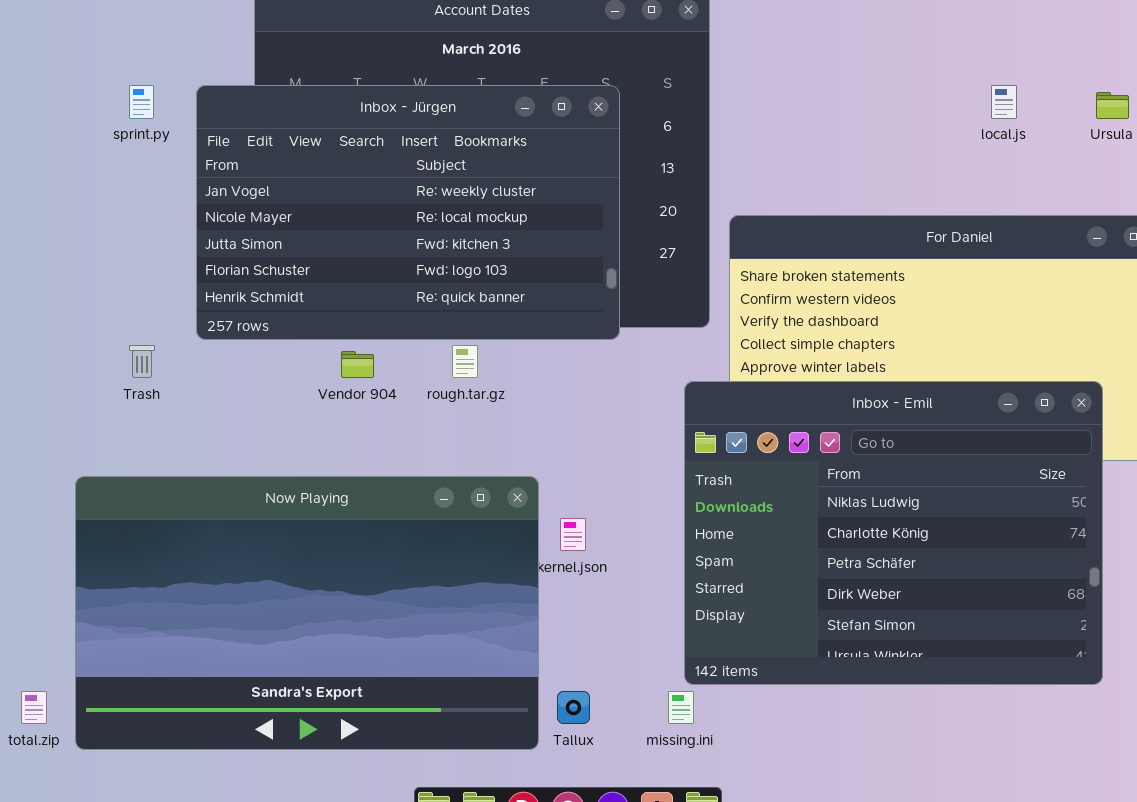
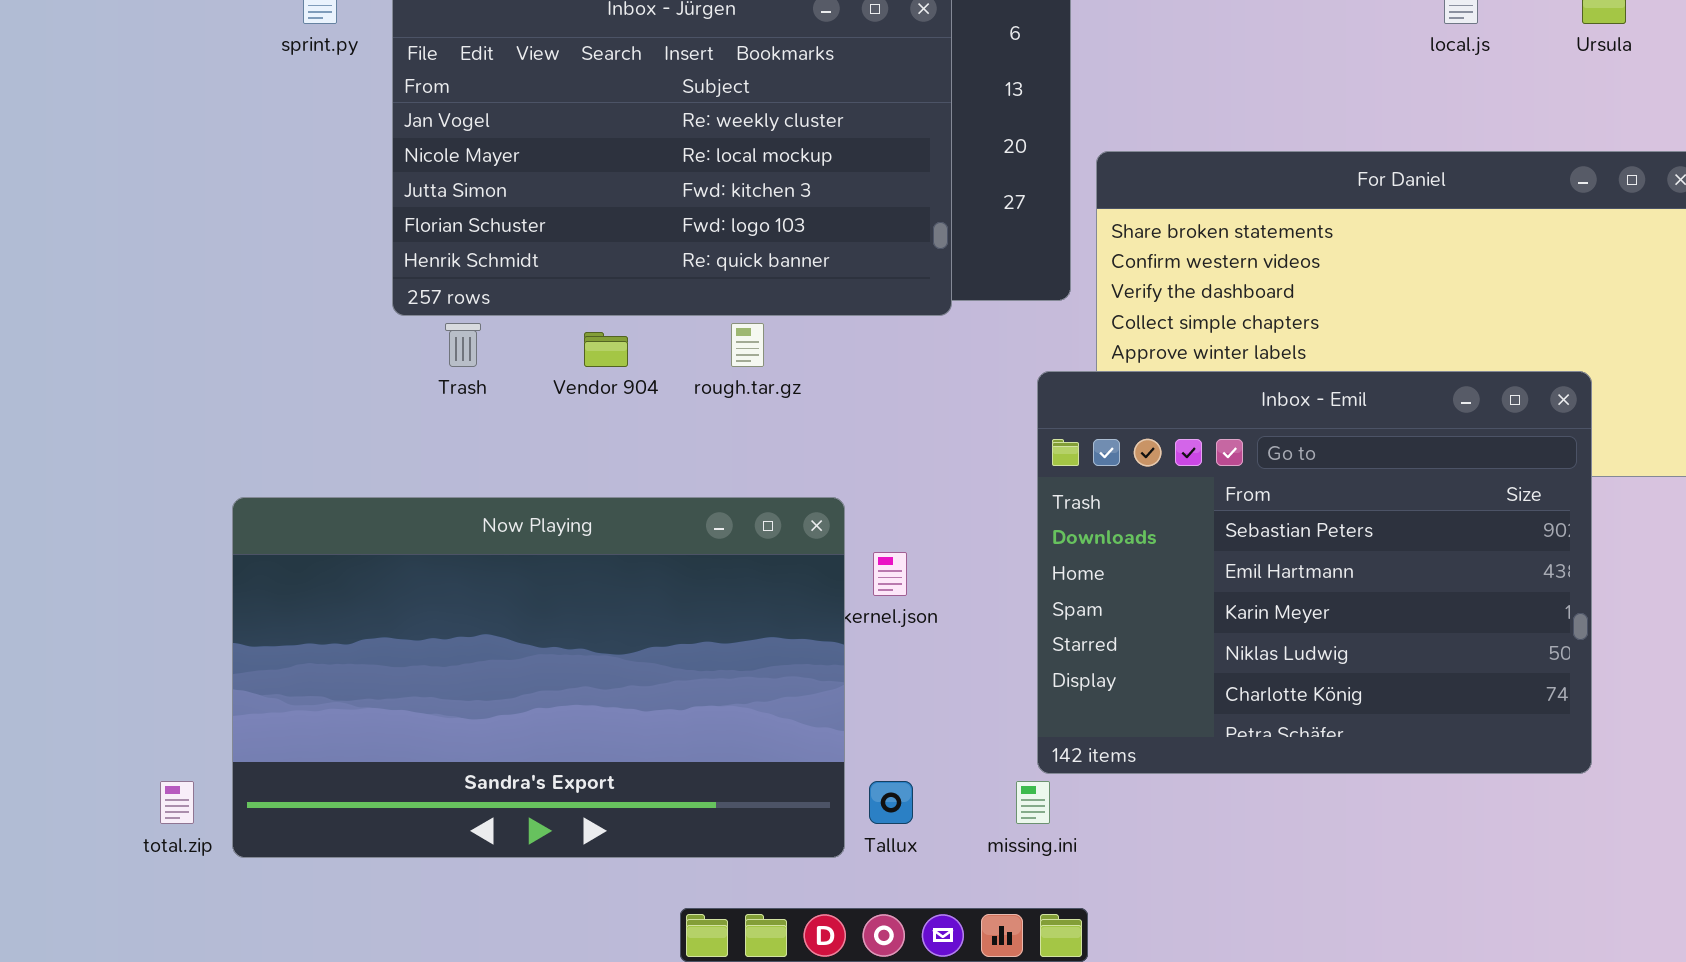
Trash: [129,345,155,378] -> [445,323,481,367], moved
Inbox - Emil: [684,381,1103,685] -> [1037,371,1592,774], scrolled up 3 rows

